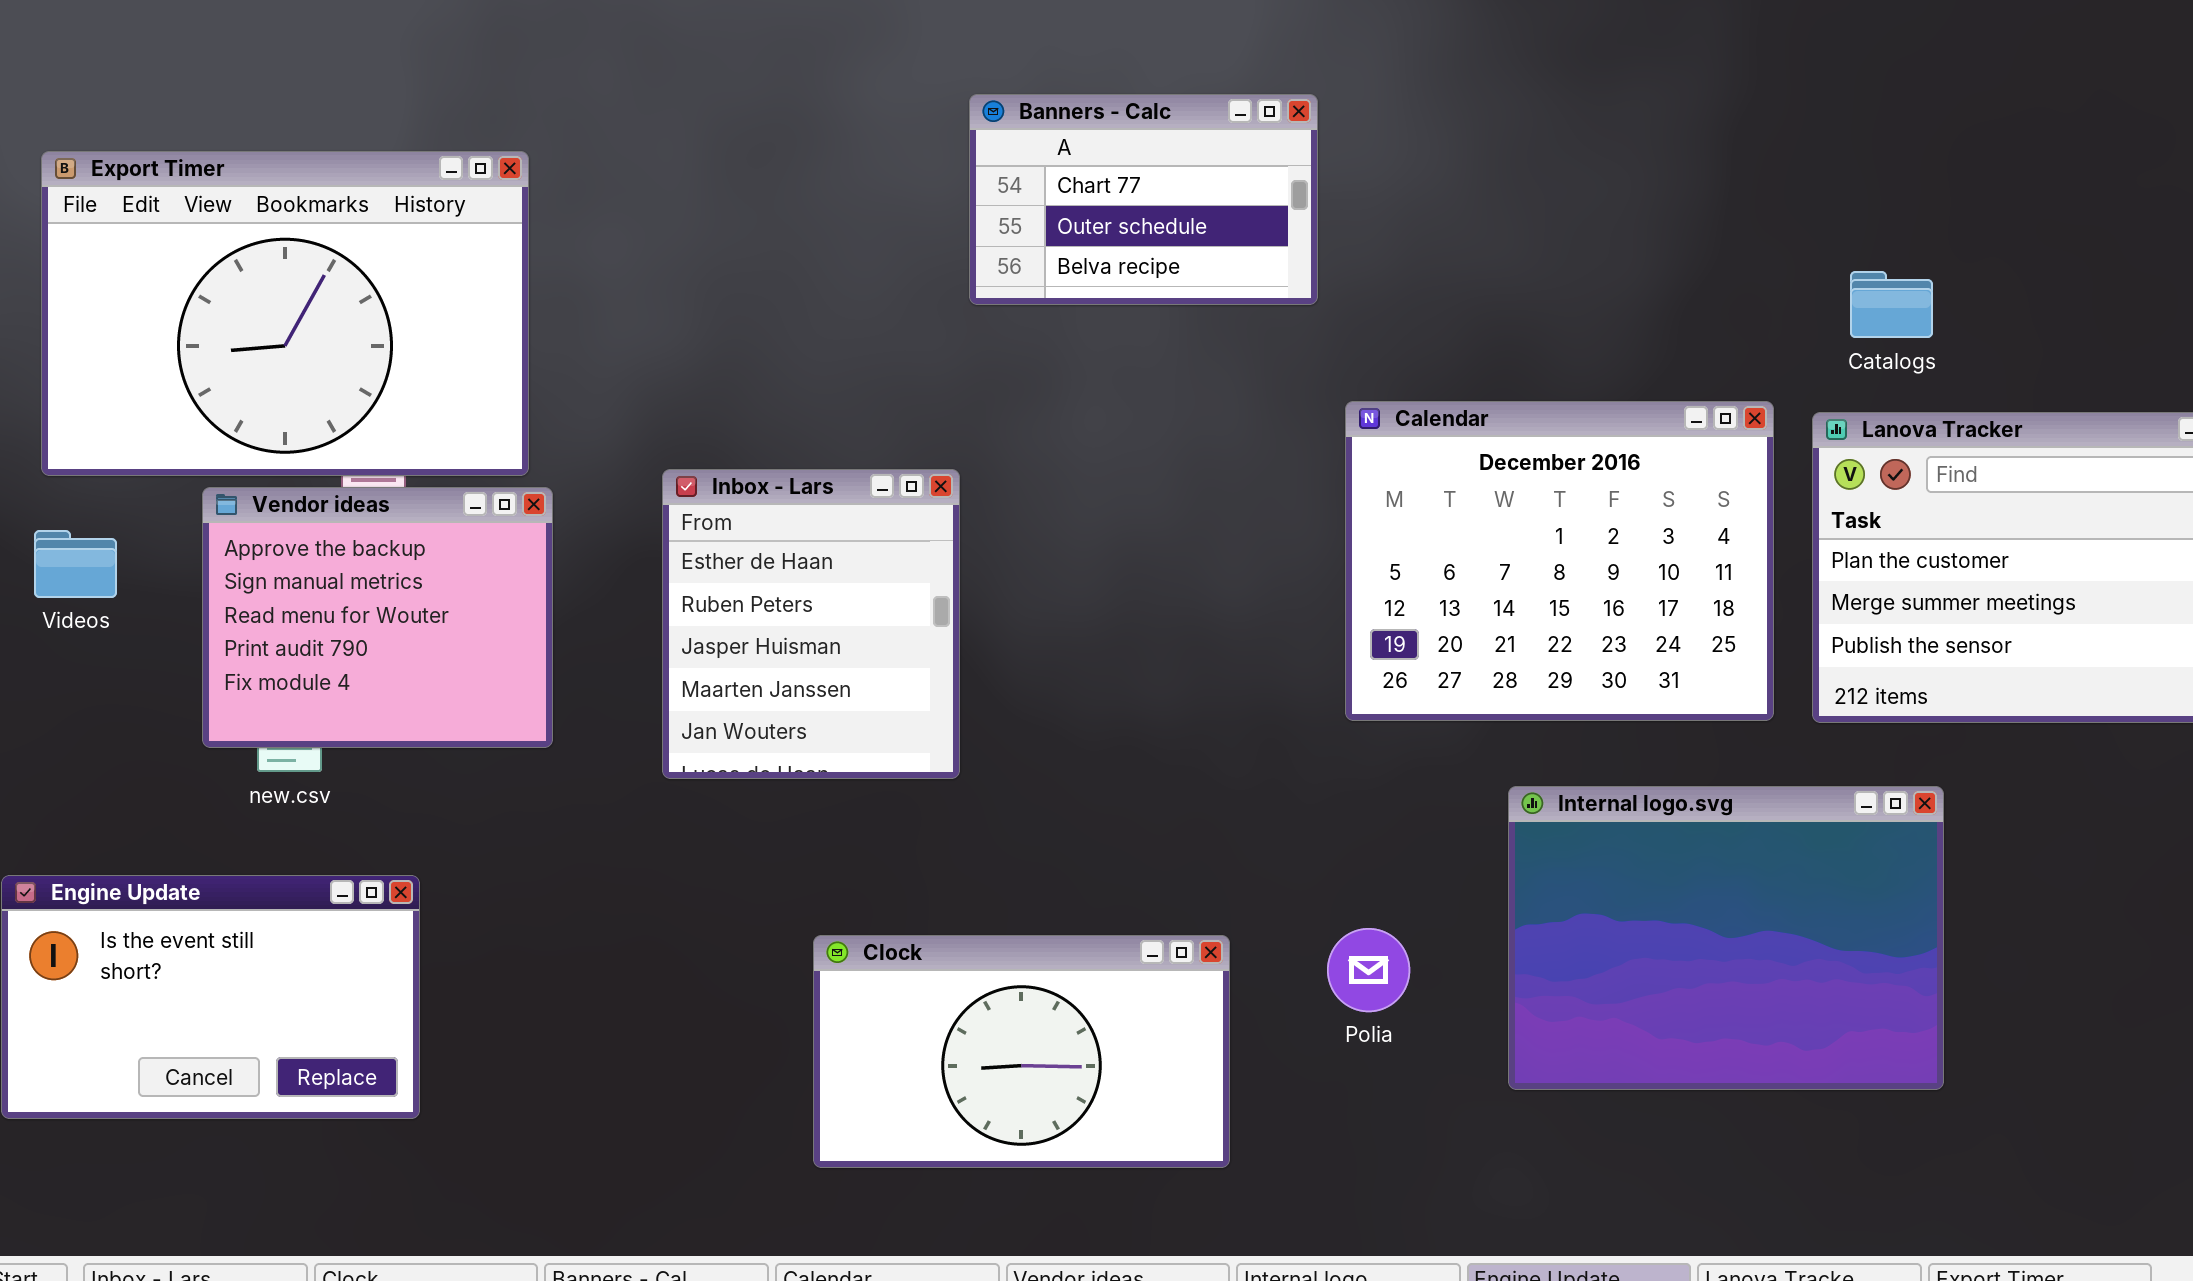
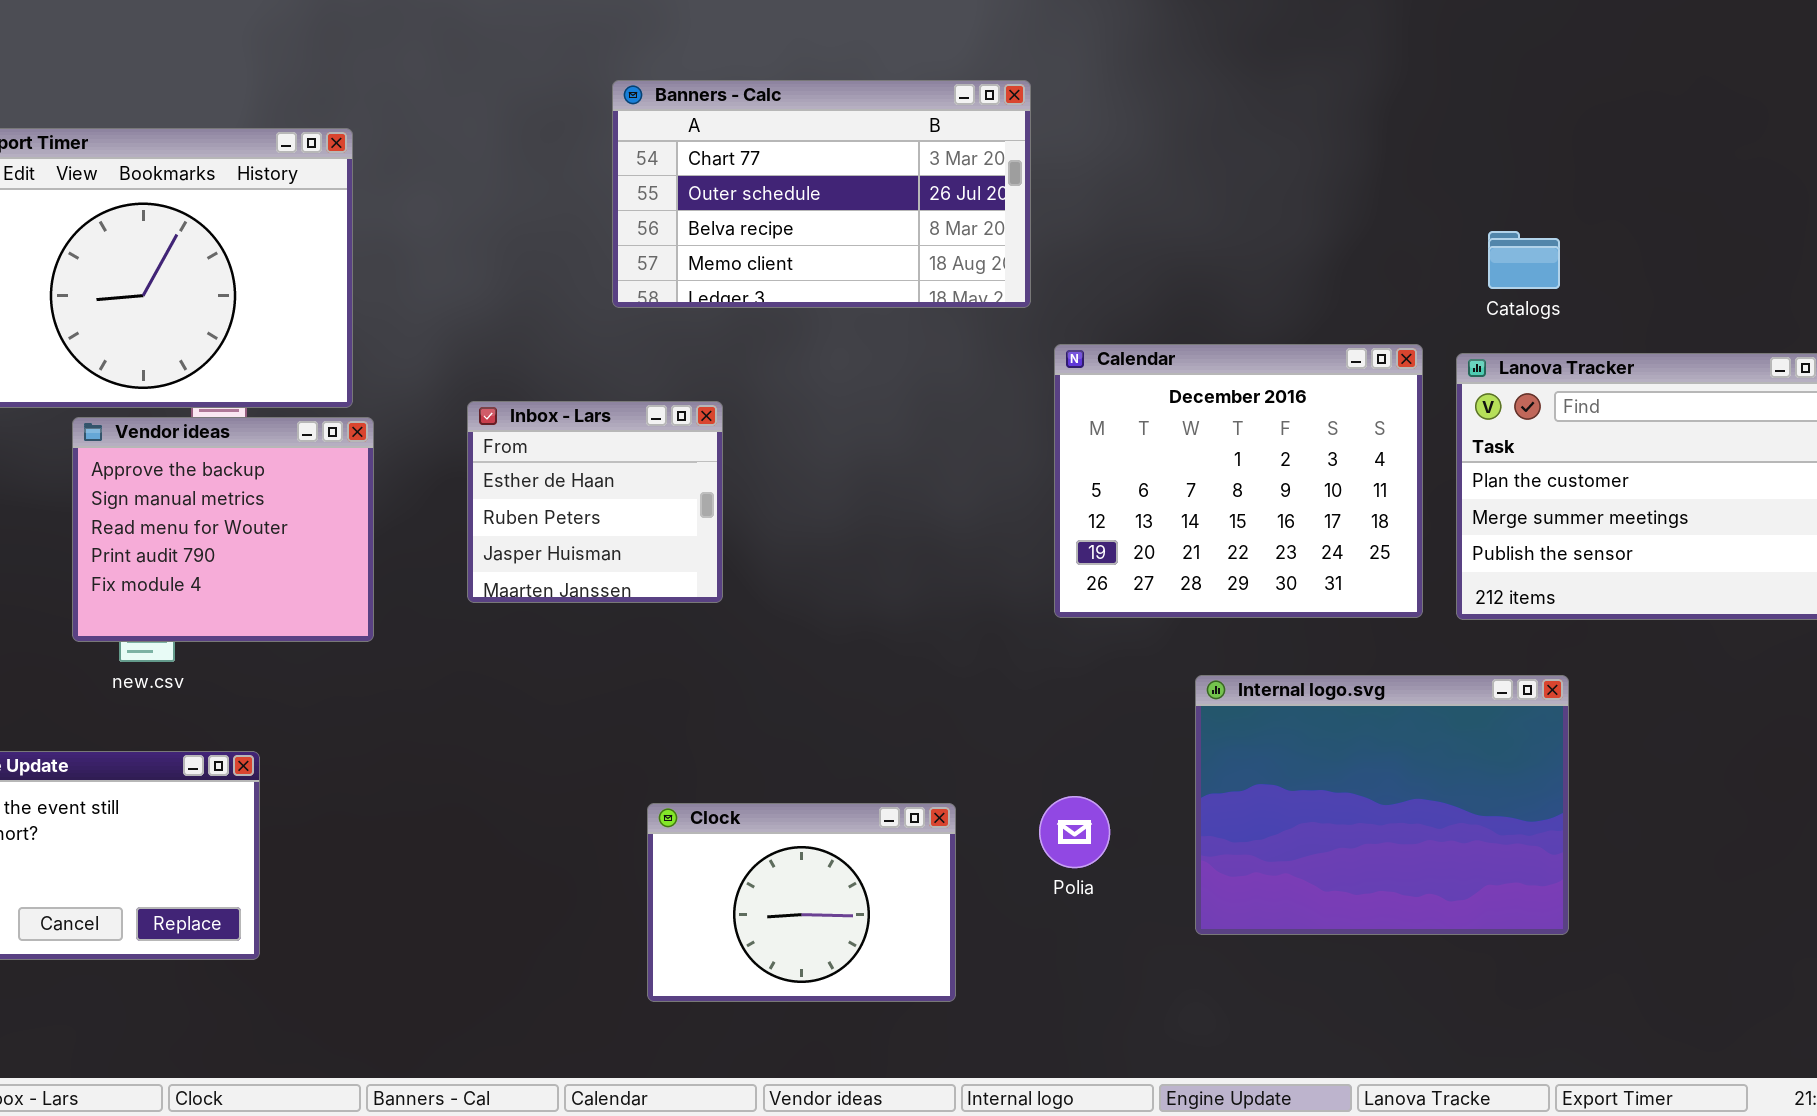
Banners - Calc: [969,94,1318,305] -> [612,80,1031,308], resized
Inbox - Lars: [662,469,960,779] -> [467,401,723,603], resized
Clock: [813,935,1230,1168] -> [647,803,956,1002], resized

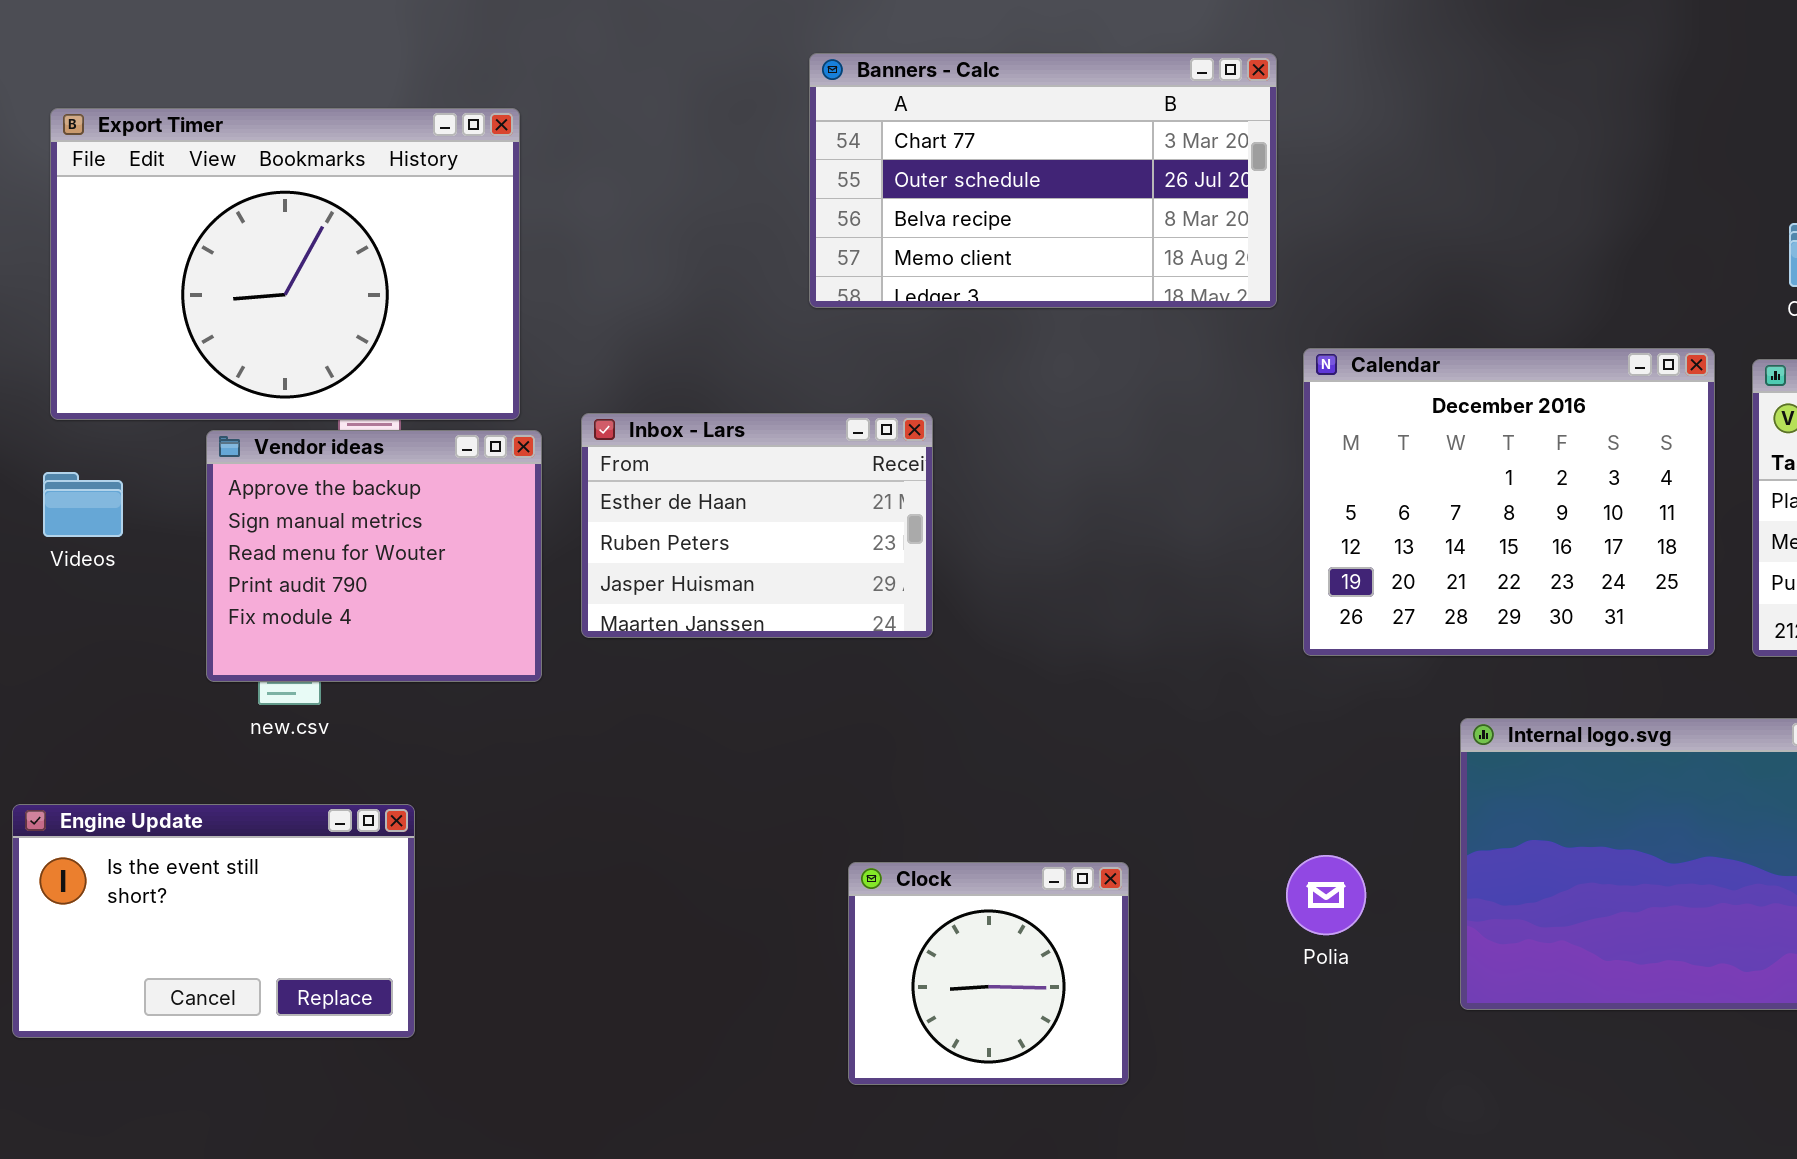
Inbox - Lars: [467,401,723,603] -> [581,413,933,638], resized
Clock: [647,803,956,1002] -> [848,862,1129,1085], resized

